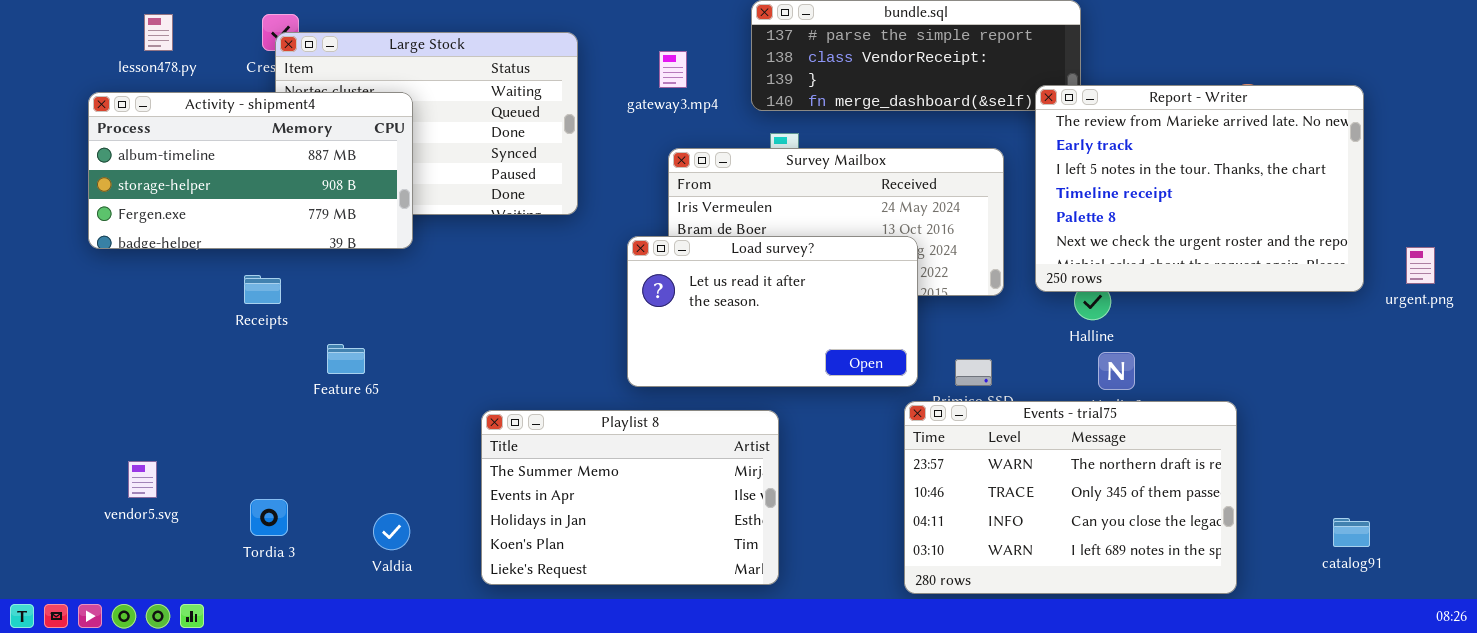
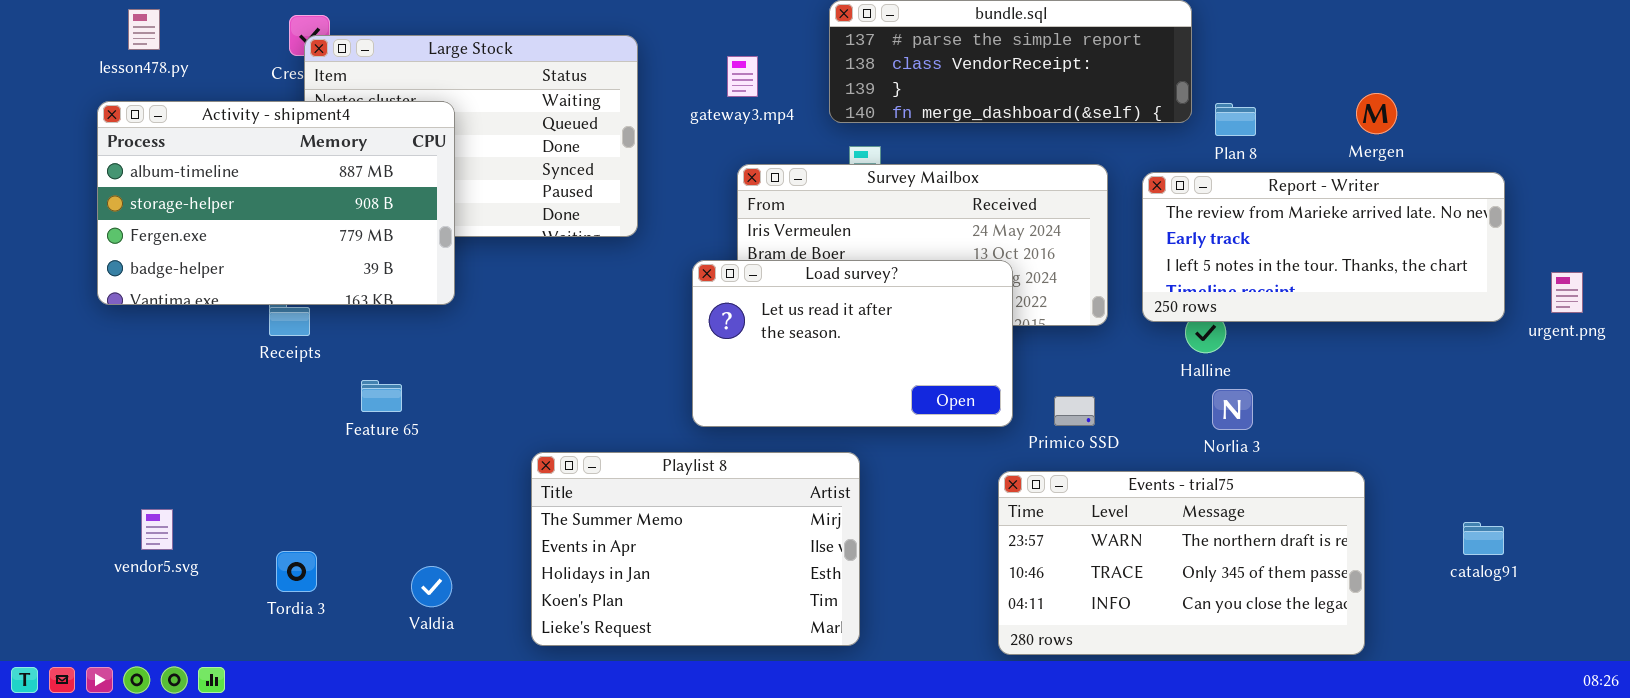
lesson478.py: [144,14,173,51] -> [128,9,160,50], moved
Report - Writer: [1035,85,1364,292] -> [1142,172,1505,322], resized
Activity - shipment4: [88,92,413,249] -> [97,101,455,305], resized
Events - trial75: [904,401,1237,594] -> [998,471,1365,655], resized
catalog91: [1333,518,1370,547] -> [1463,522,1504,555], moved

